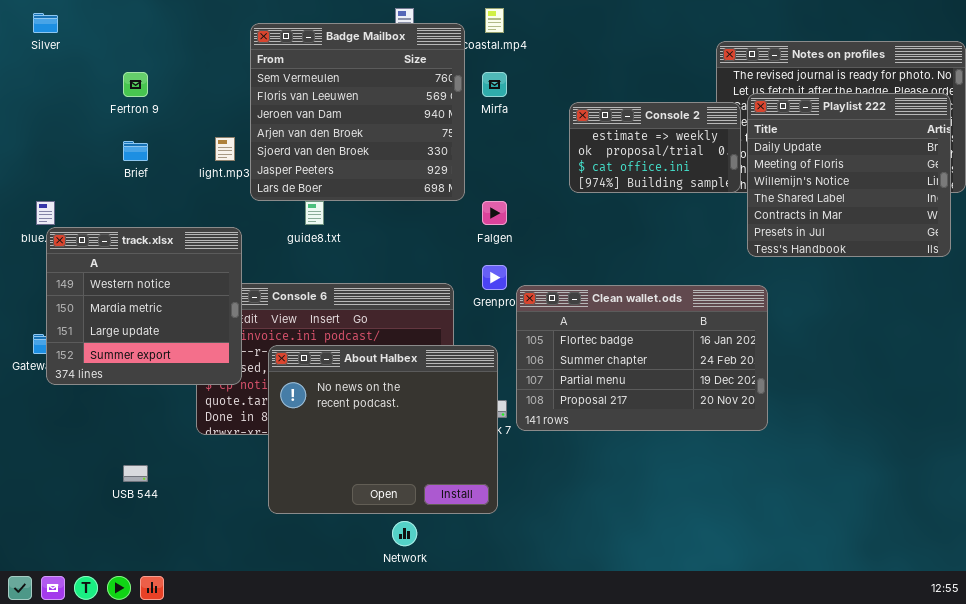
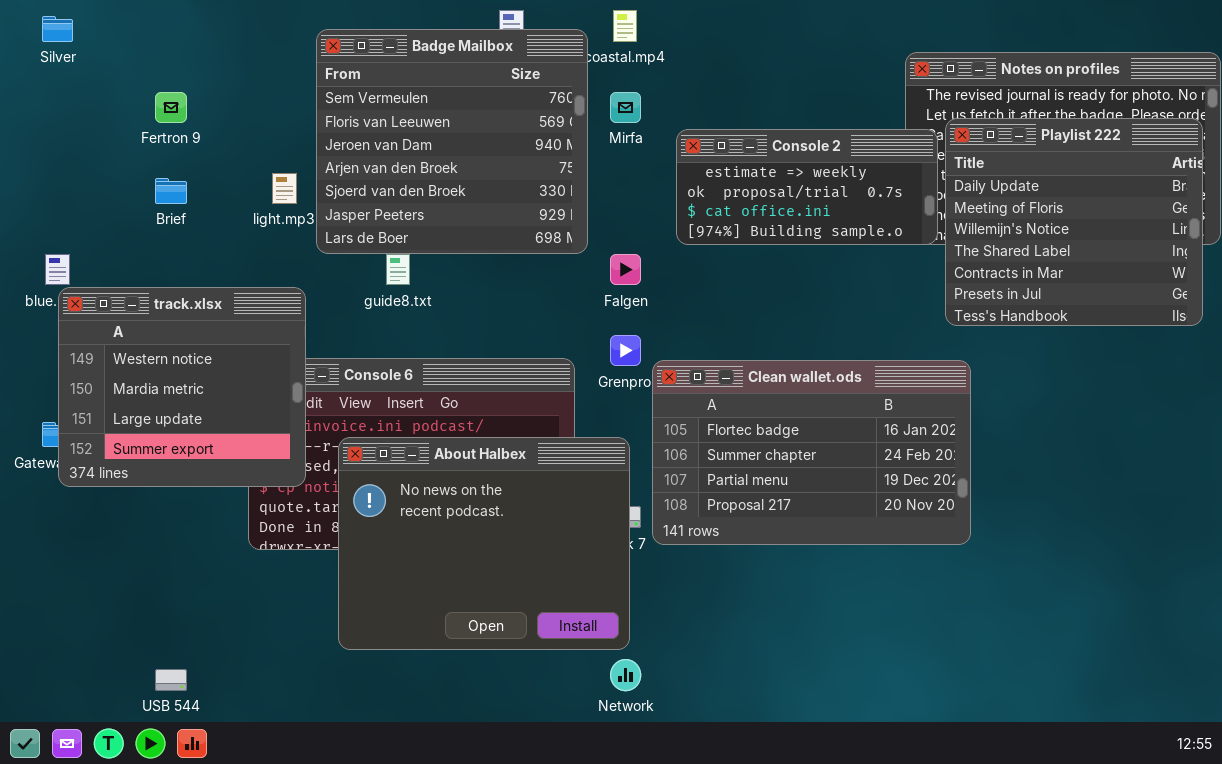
Console 2: [569,102,741,193] -> [676,129,938,245], resized
USB 544: [123,465,148,482] -> [155,669,187,691], moved
Network: [392,521,417,546] -> [610,659,641,691], moved

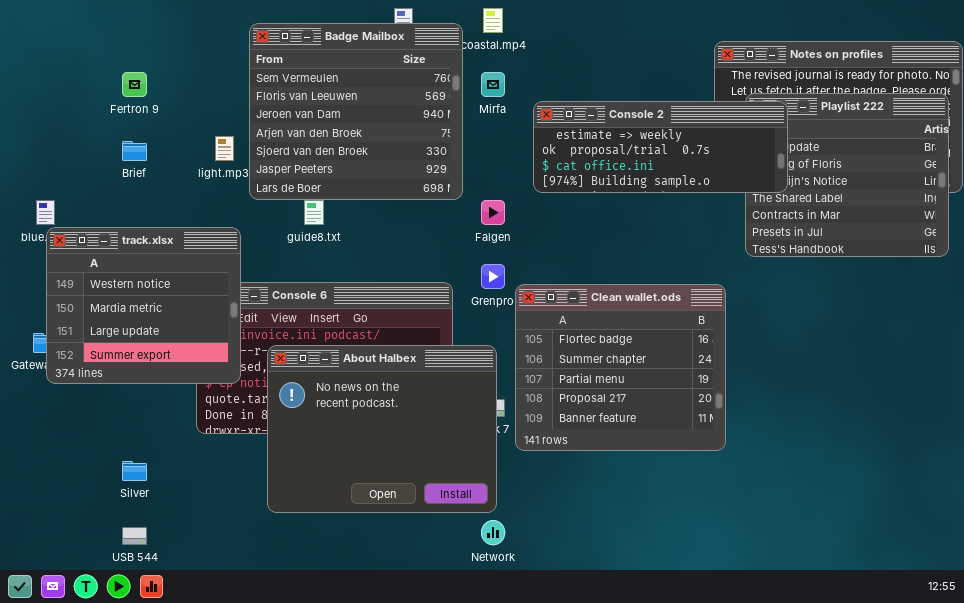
Silver: [42,16,73,42] -> [122,461,147,481], moved
Console 2: [676,129,938,245] -> [533,101,788,193], resized
Clean wallet.ods: [652,360,971,545] -> [515,284,726,451], resized

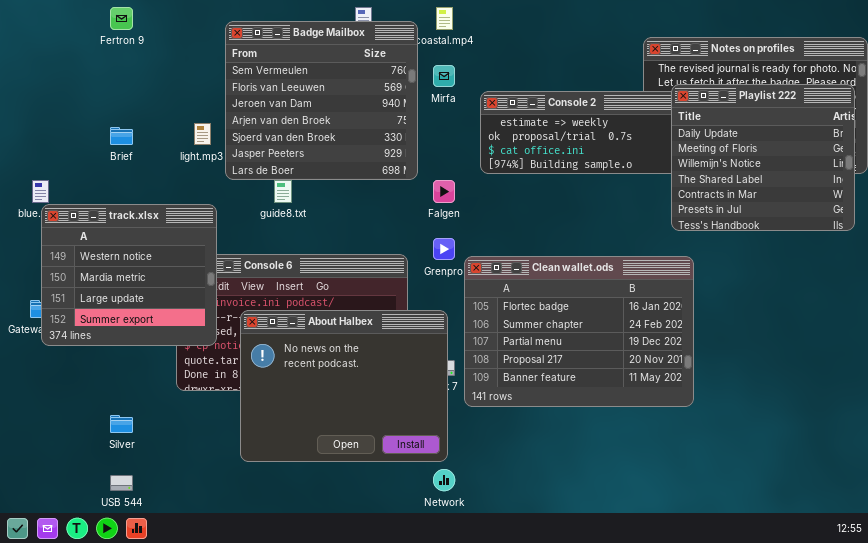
Fertron 9: [122,72,147,97] -> [110,7,133,30], moved
Playlist 222: [745,93,949,257] -> [671,84,855,231], raised
Clean wallet.ods: [515,284,726,451] -> [464,256,694,407], resized

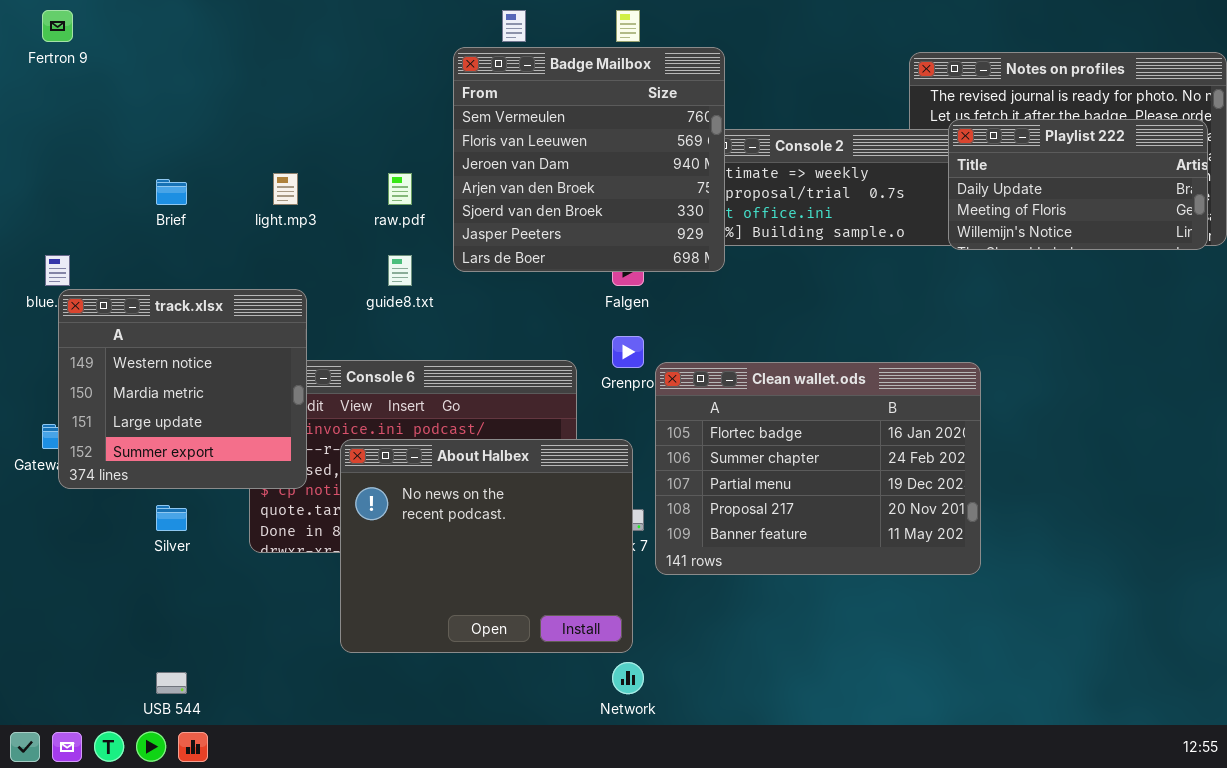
Fertron 9: [110,7,133,30] -> [42,10,73,42], moved
Badge Mailbox: [225,21,418,180] -> [453,47,725,272], moved
Playlist 222: [671,84,855,231] -> [948,119,1208,250], resized
Silver: [110,415,133,433] -> [156,505,187,531], moved

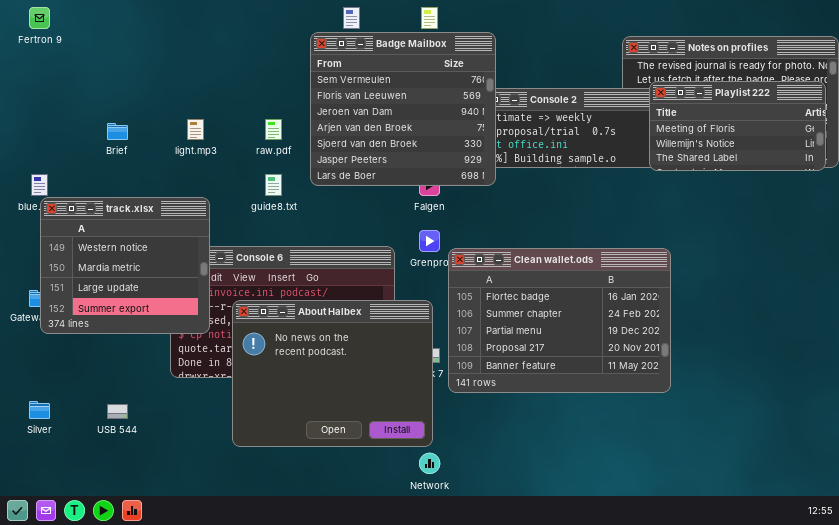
Playlist 222: [948,119,1208,250] -> [649,81,826,171], scrolled down 1 row
Silver: [156,505,187,531] -> [29,401,50,419], moved
USB 544: [156,672,187,694] -> [107,404,128,419], moved

